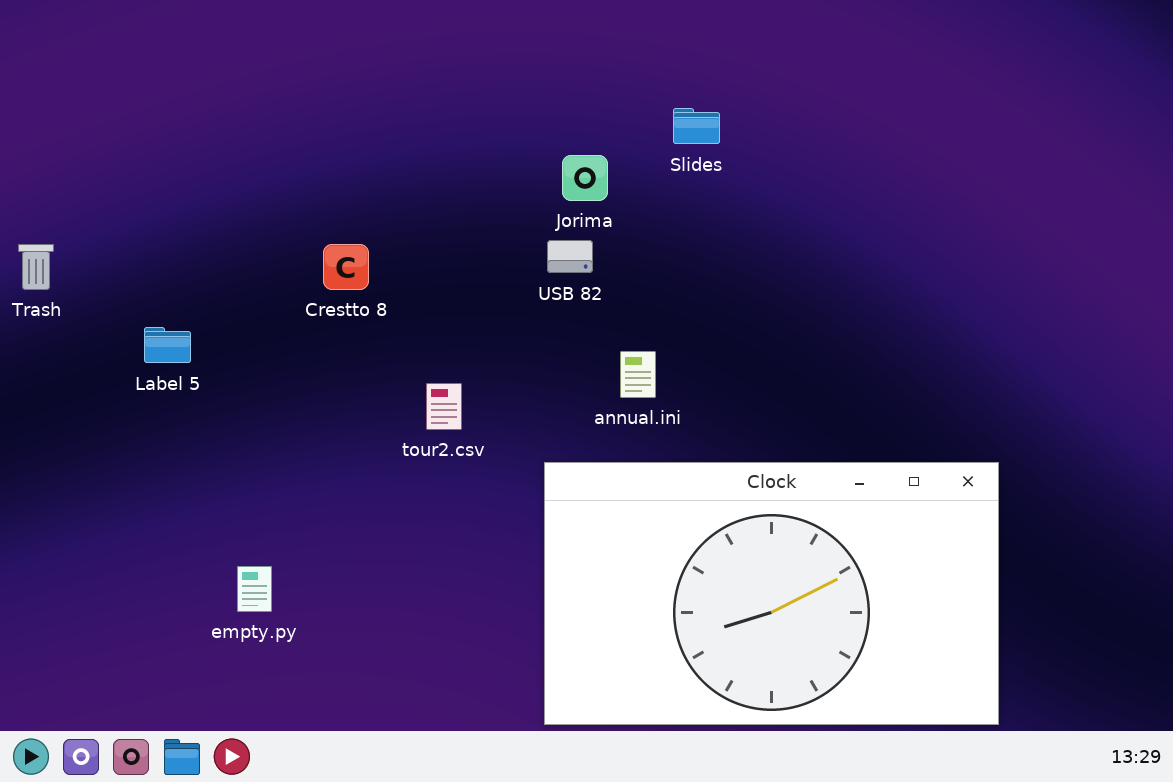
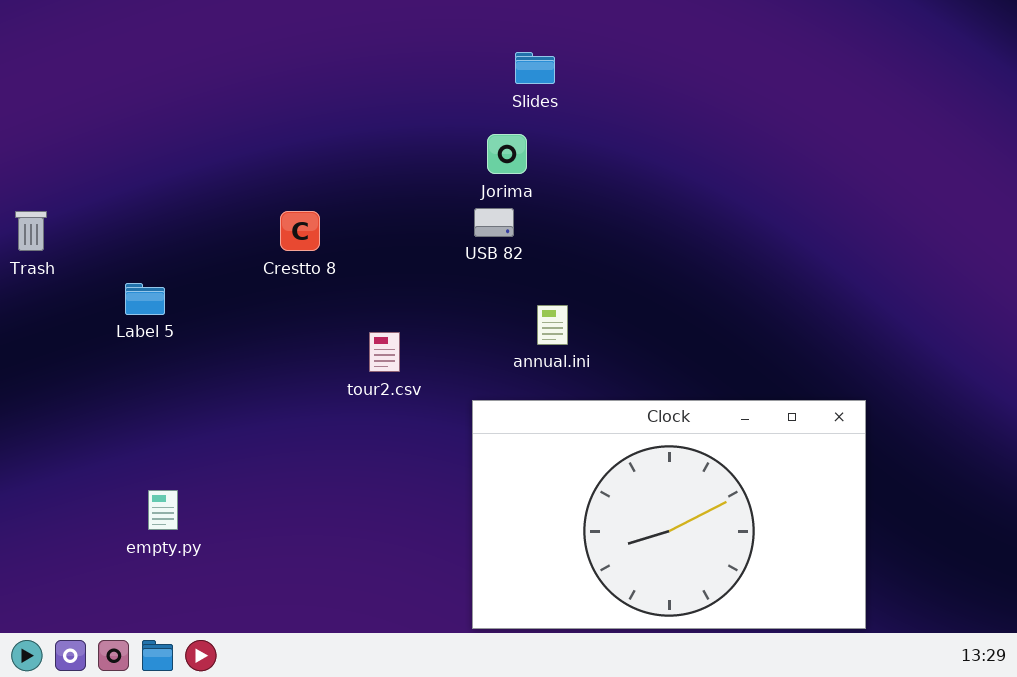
Slides: [673,108,720,144] -> [515,52,555,84], moved
empty.py: [237,566,272,612] -> [148,490,178,530], moved

